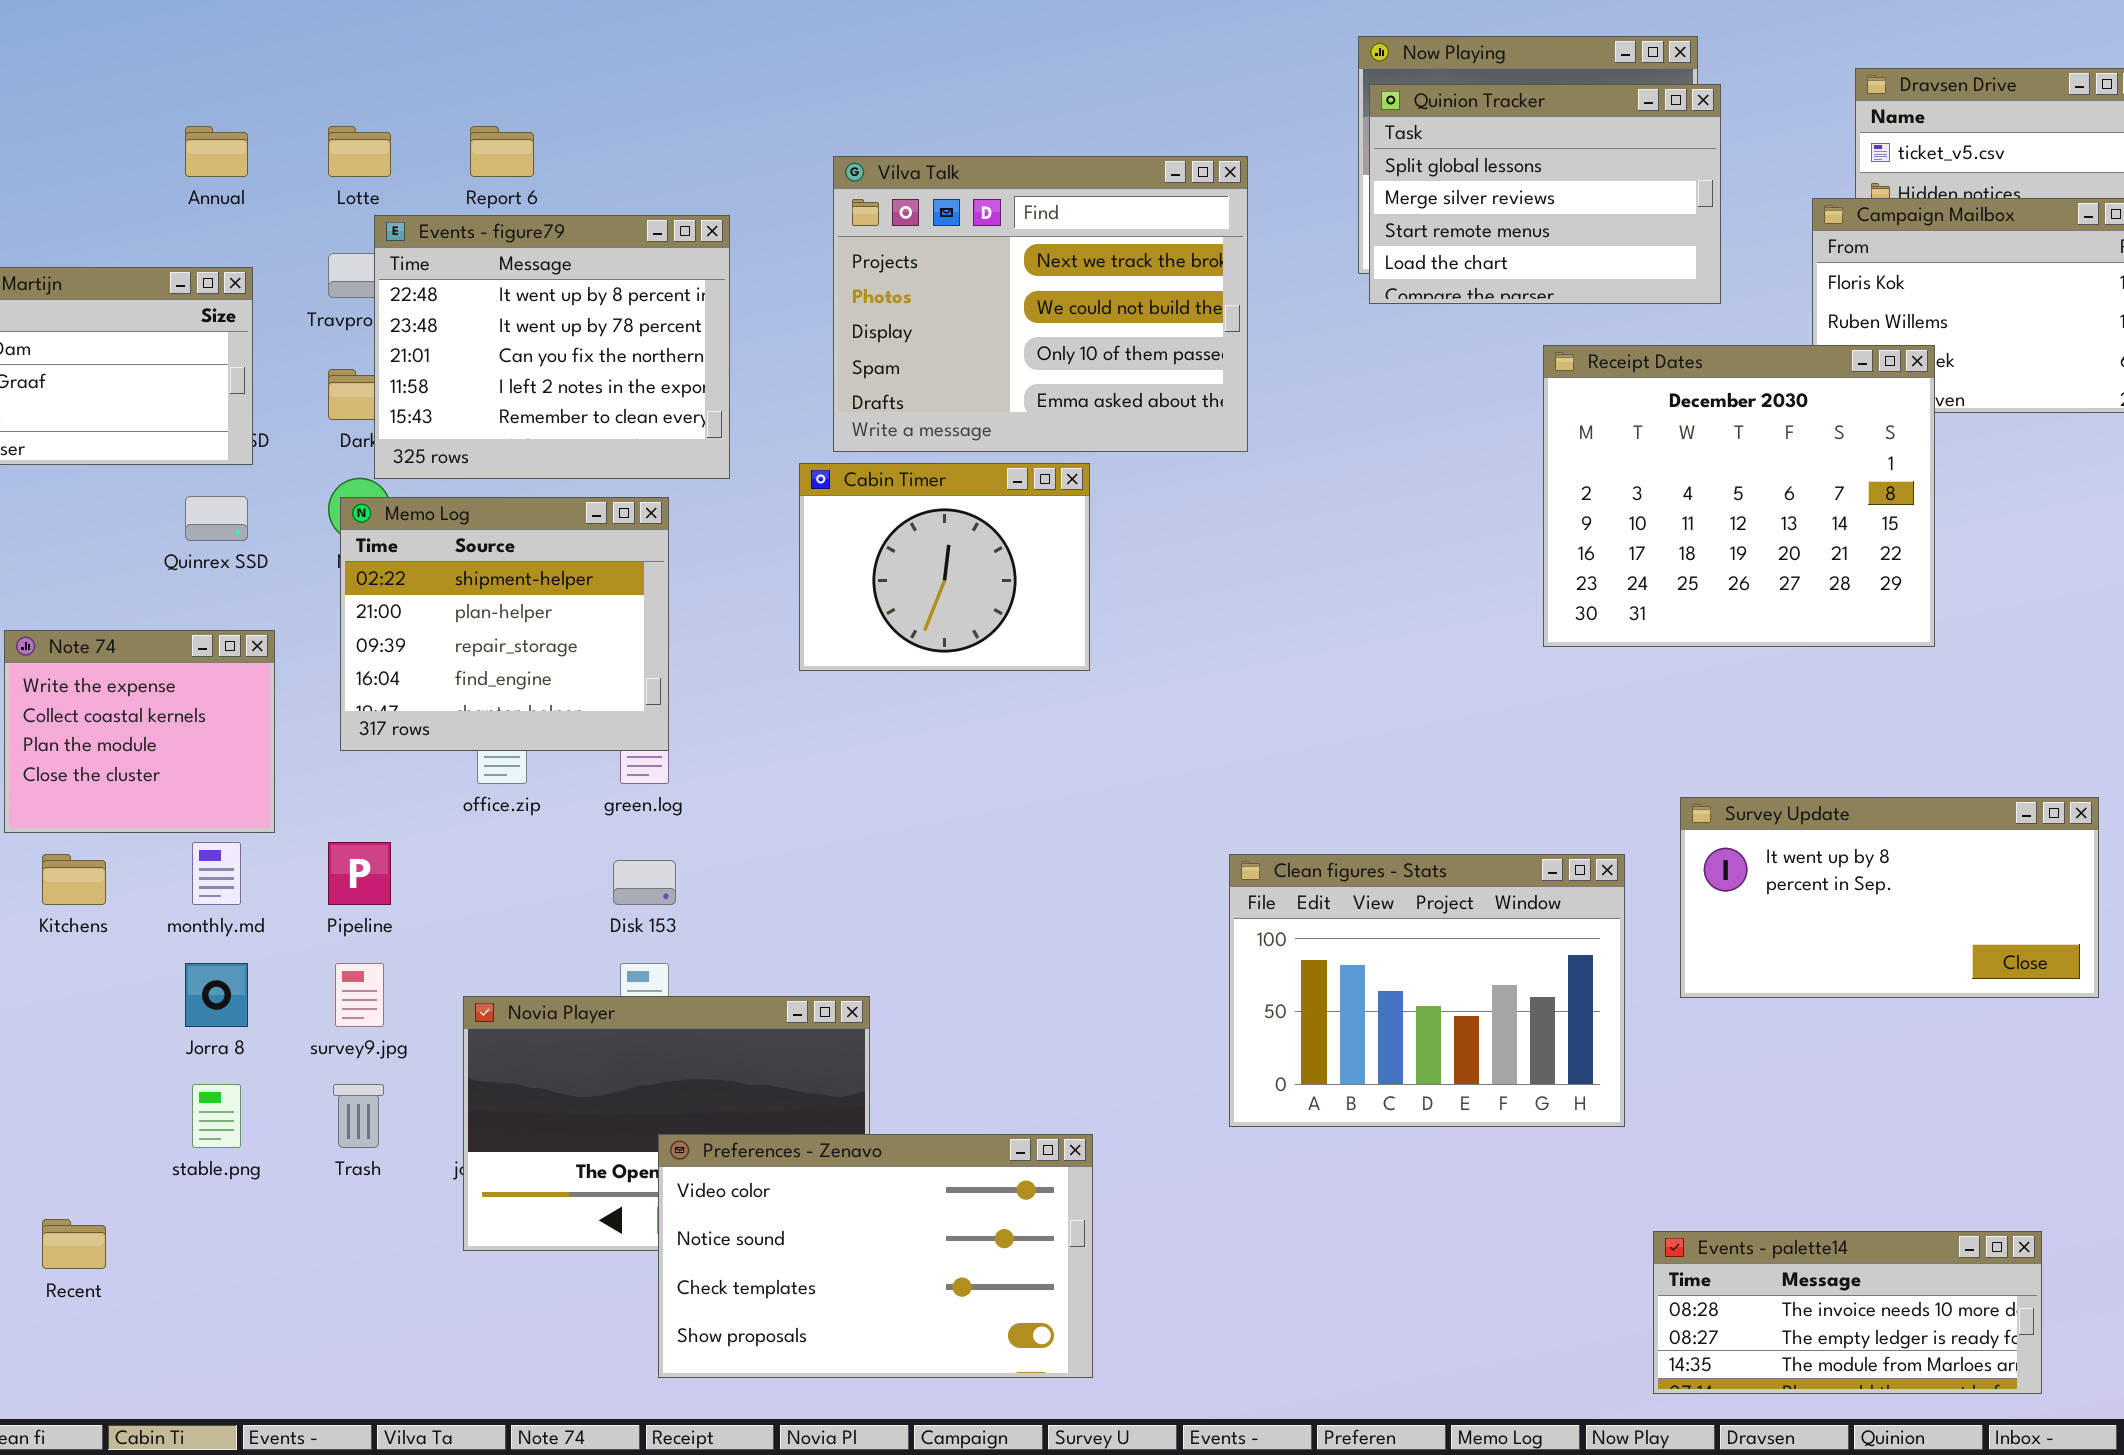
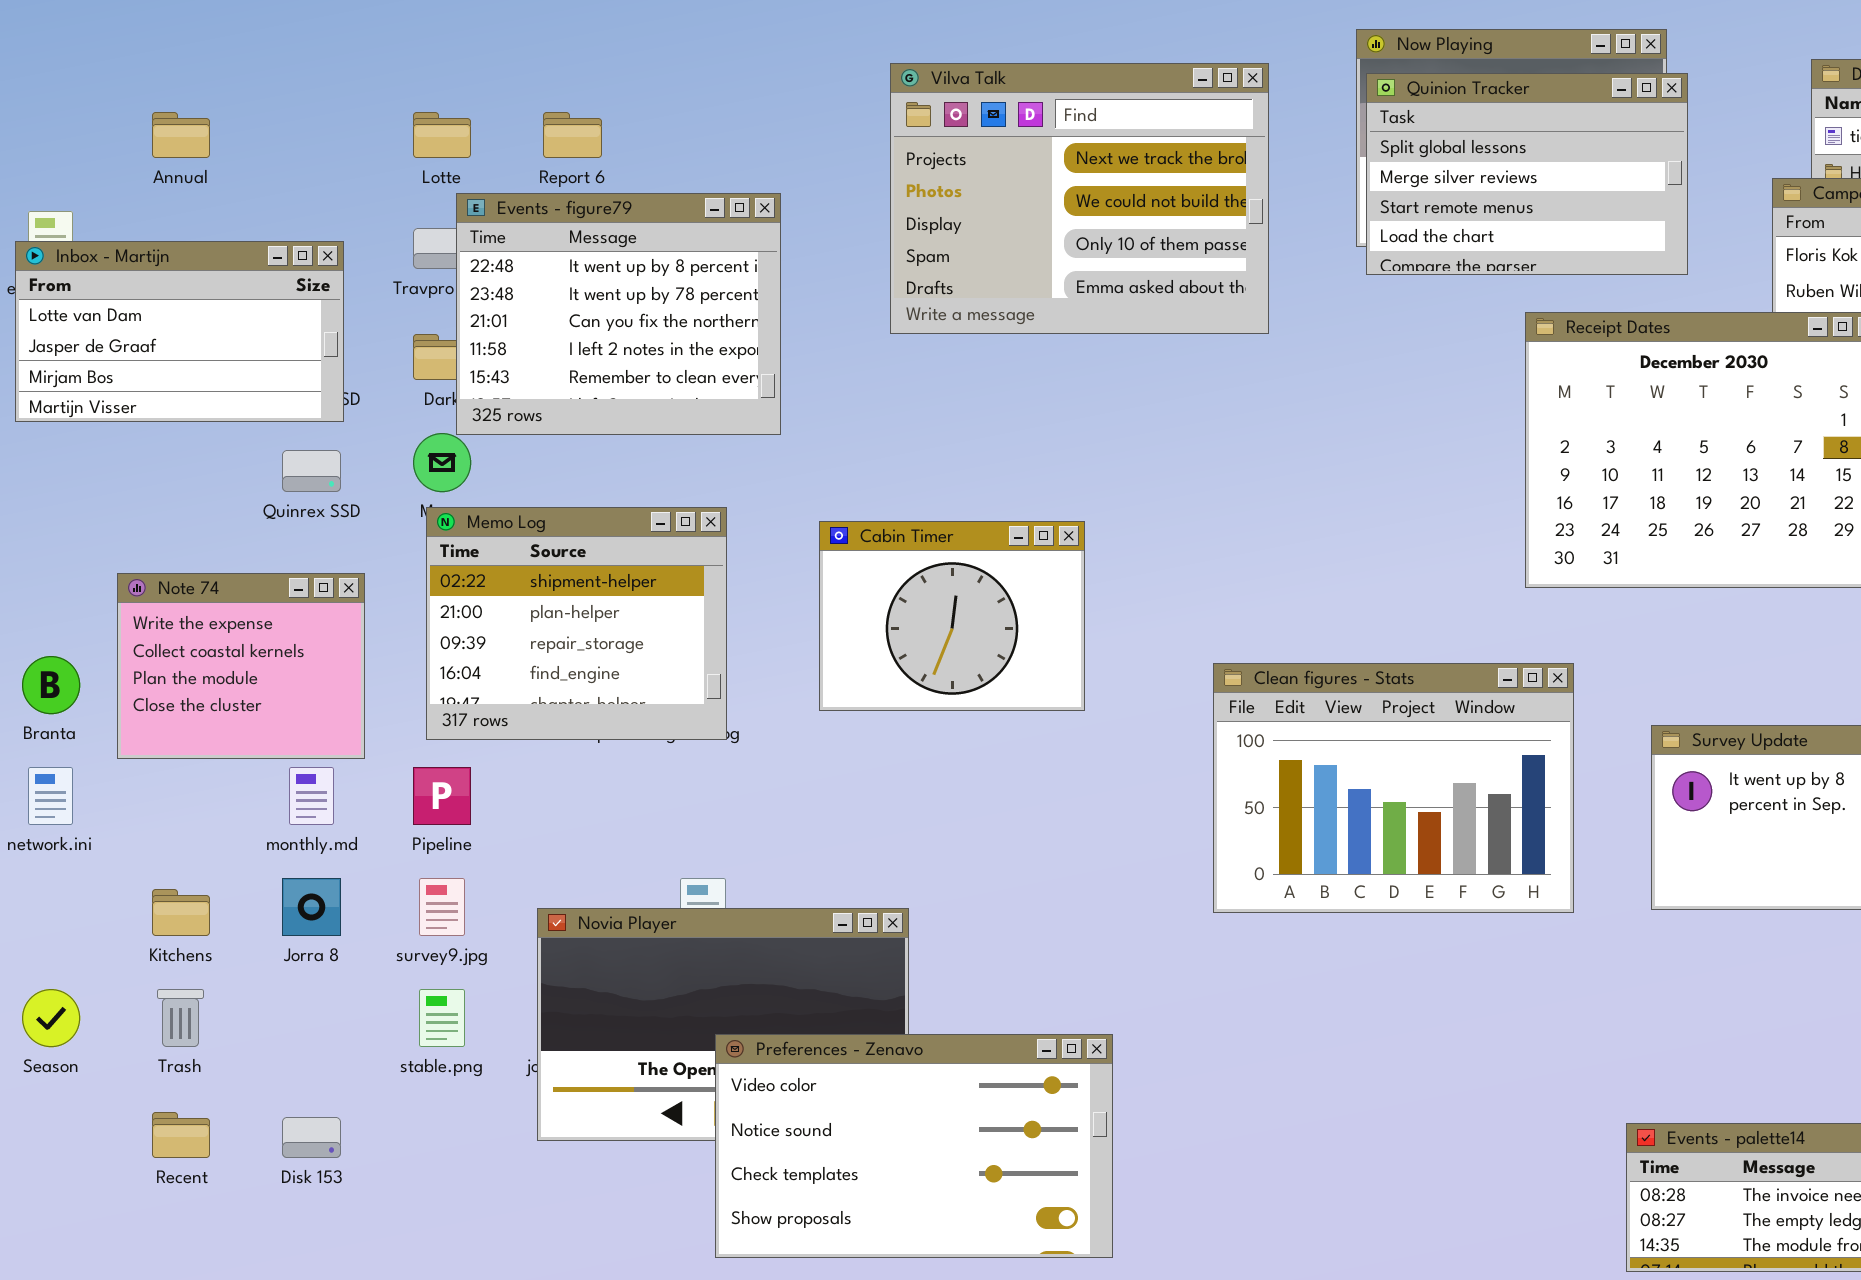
Annual: [185,126,248,177] -> [152,112,210,158], moved
Vilva Talk: [833,156,1248,452] -> [890,63,1269,334], moved
Cabin Timer: [799,463,1090,671] -> [819,521,1085,711], moved
Memo Log: [340,497,669,751] -> [426,507,727,740], moved
Kitchens: [42,854,106,905] -> [152,889,210,936], moved
Clean figures - Stats: [1229,854,1625,1127] -> [1213,663,1574,913], moved
Disk 153: [613,860,676,905] -> [282,1117,341,1158], moved
stable.png: [192,1084,241,1148] -> [419,989,465,1047], moved
Trash: [333,1084,384,1148] -> [157,989,204,1047], moved

